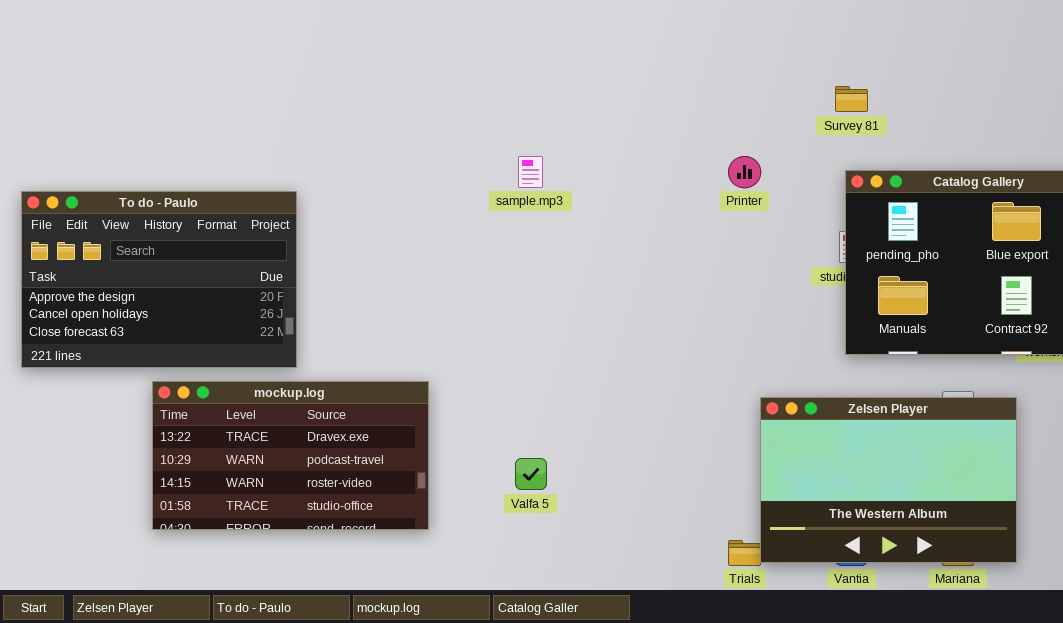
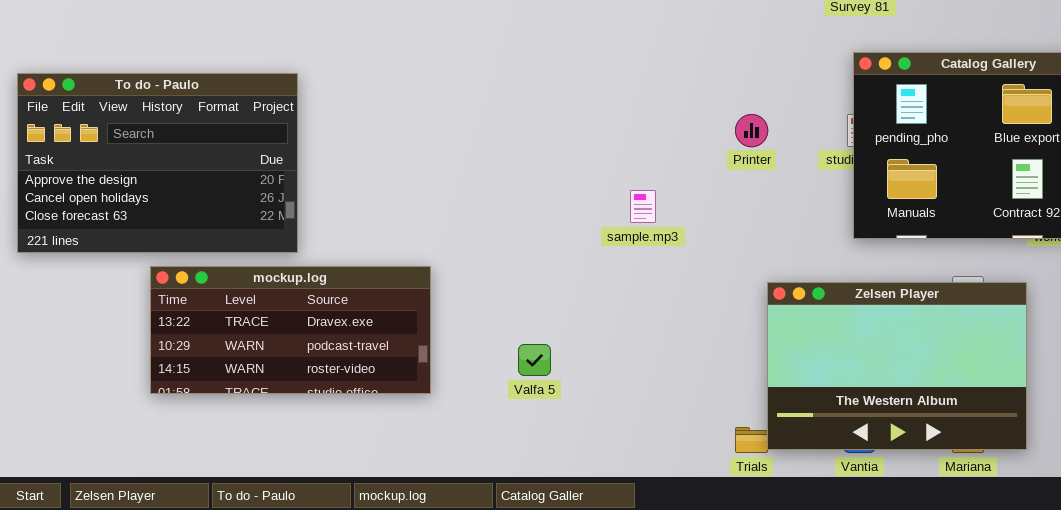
sample.mp3: [518,156,543,188] -> [630,190,656,223], moved
Printer: [728,156,761,188] -> [735,114,768,147], moved
mockup.log: [152,381,429,530] -> [150,266,431,394], resized

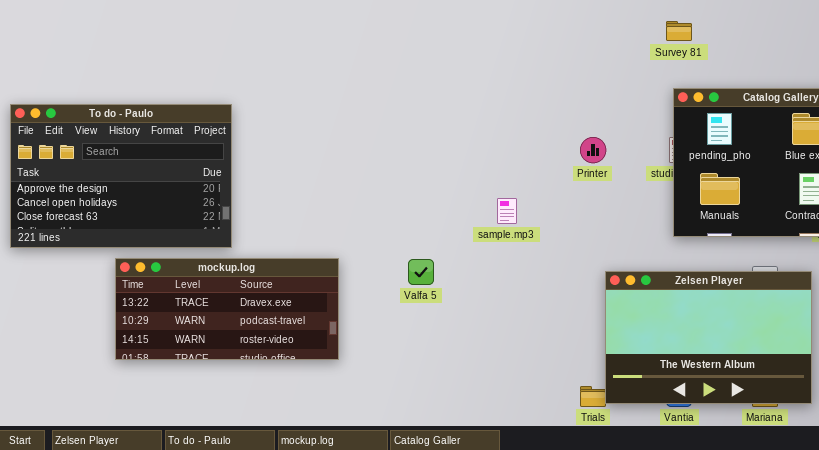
Valfa 5: [518,344,551,376] -> [408,259,434,285], moved

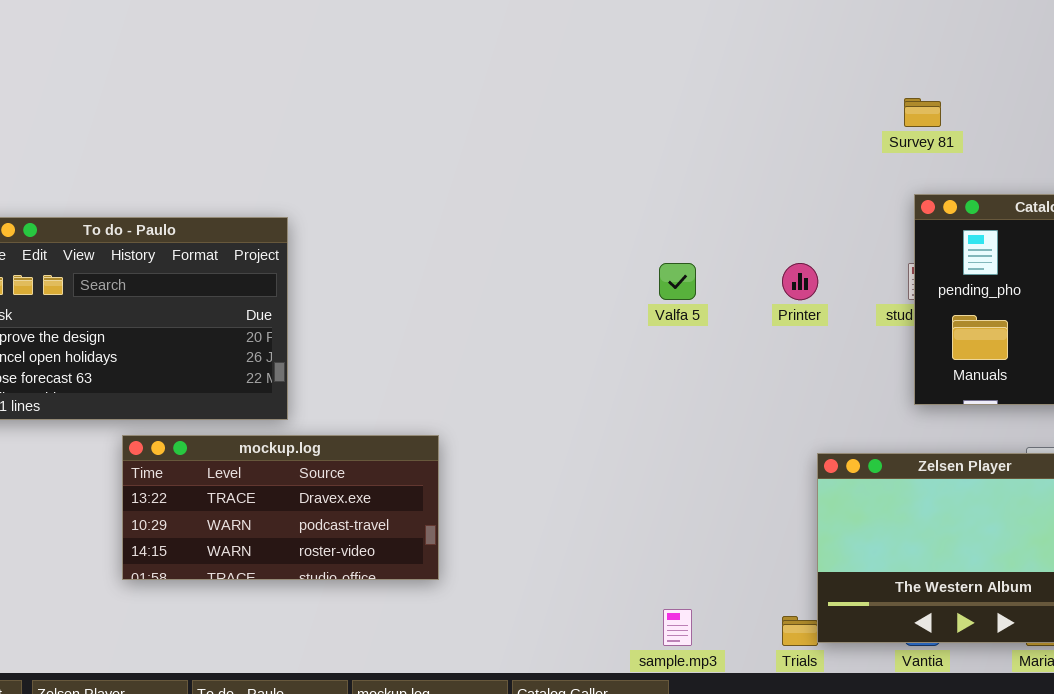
sample.mp3: [497,198,517,224] -> [663,609,692,646], moved
Valfa 5: [408,259,434,285] -> [659,263,696,300], moved

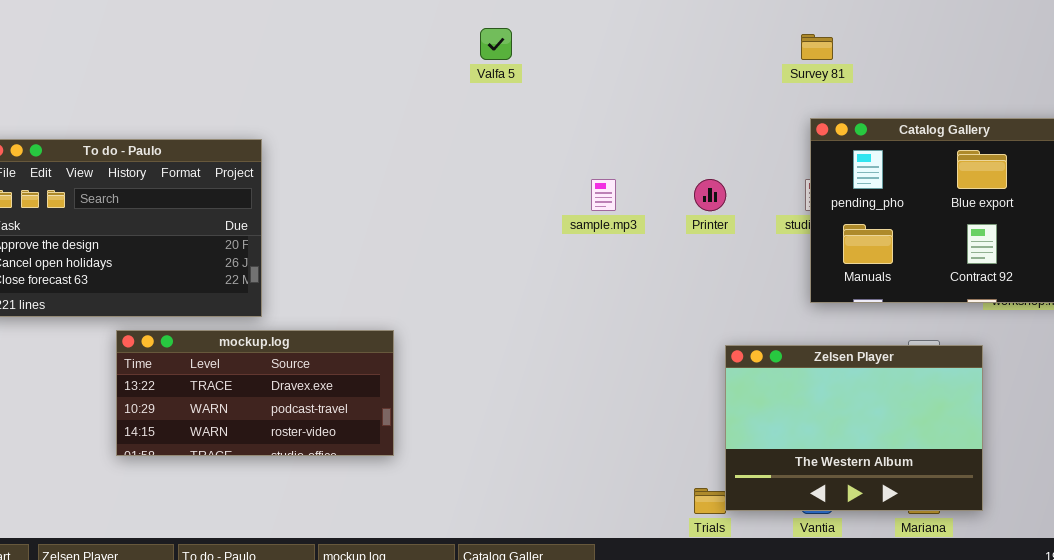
Valfa 5: [659,263,696,300] -> [480,28,512,60], moved
sample.mp3: [663,609,692,646] -> [591,179,616,211], moved

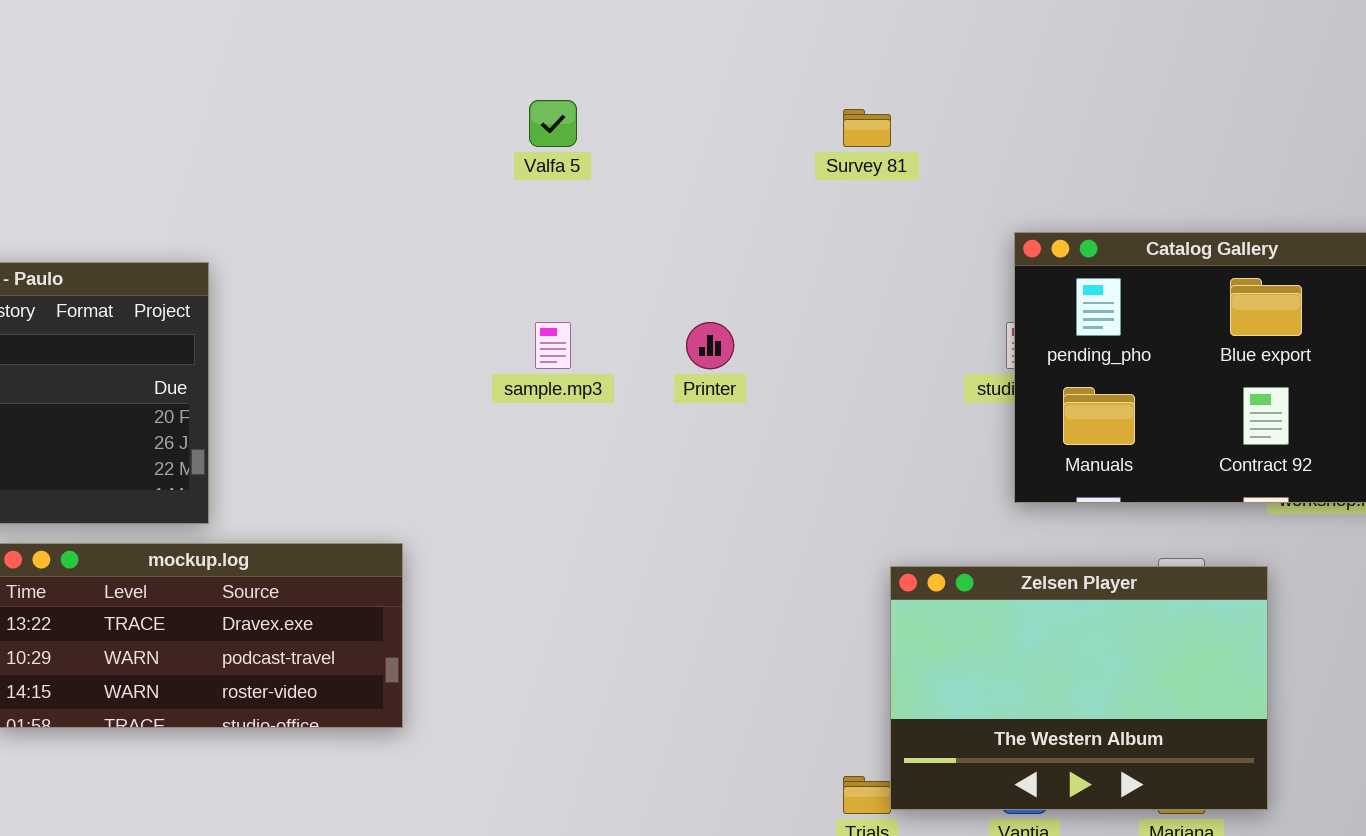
Survey 81: [801,34,833,60] -> [843,109,891,147], moved
sample.mp3: [591,179,616,211] -> [535,322,571,369], moved
Printer: [694,179,726,211] -> [686,322,734,369], moved

